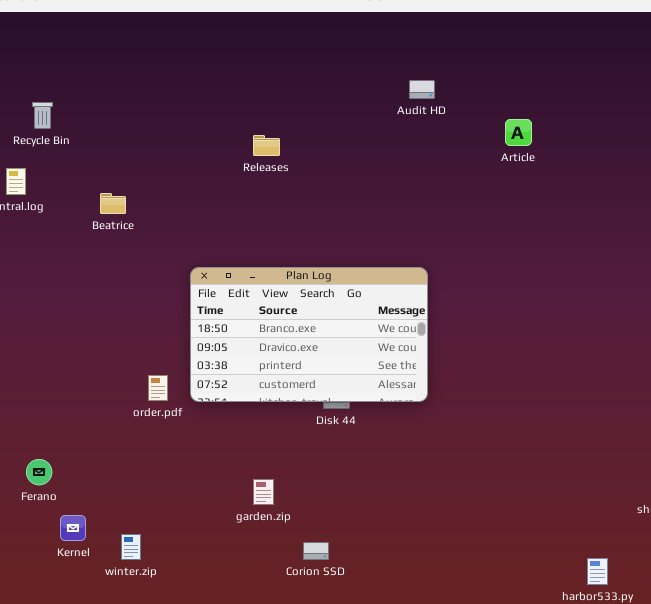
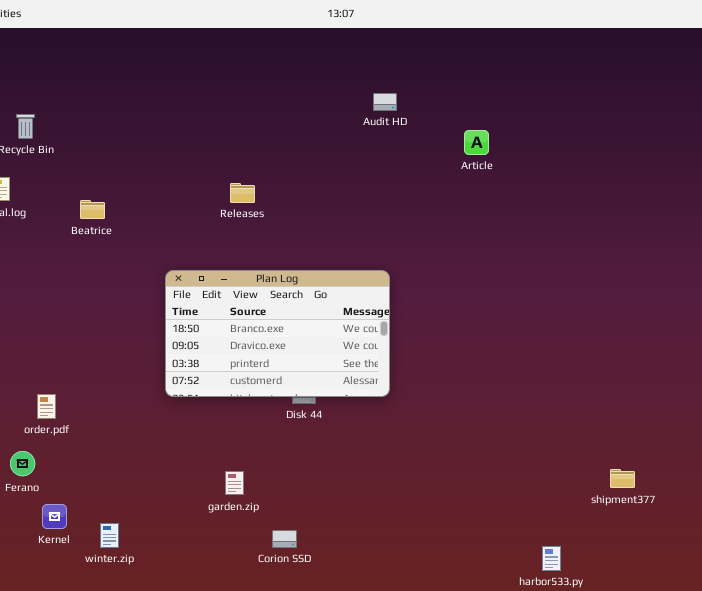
Releases: [253,135,280,156] -> [230,183,255,203], moved
order.pdf: [148,375,168,401] -> [37,394,56,419], moved

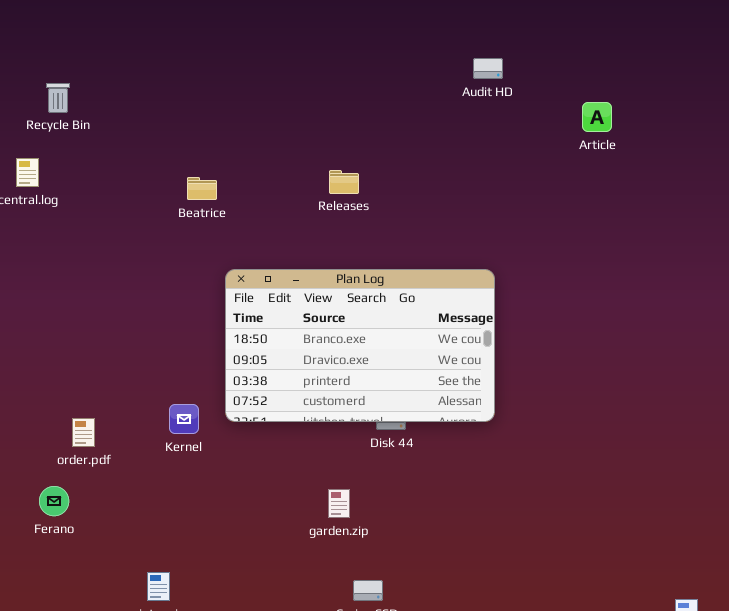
Releases: [230,183,255,203] -> [329,170,359,194], moved
Beatrice: [80,200,105,219] -> [187,177,217,200], moved
garden.zip: [225,471,244,495] -> [328,489,350,518], moved
Kernel: [42,504,67,529] -> [169,404,199,434], moved

